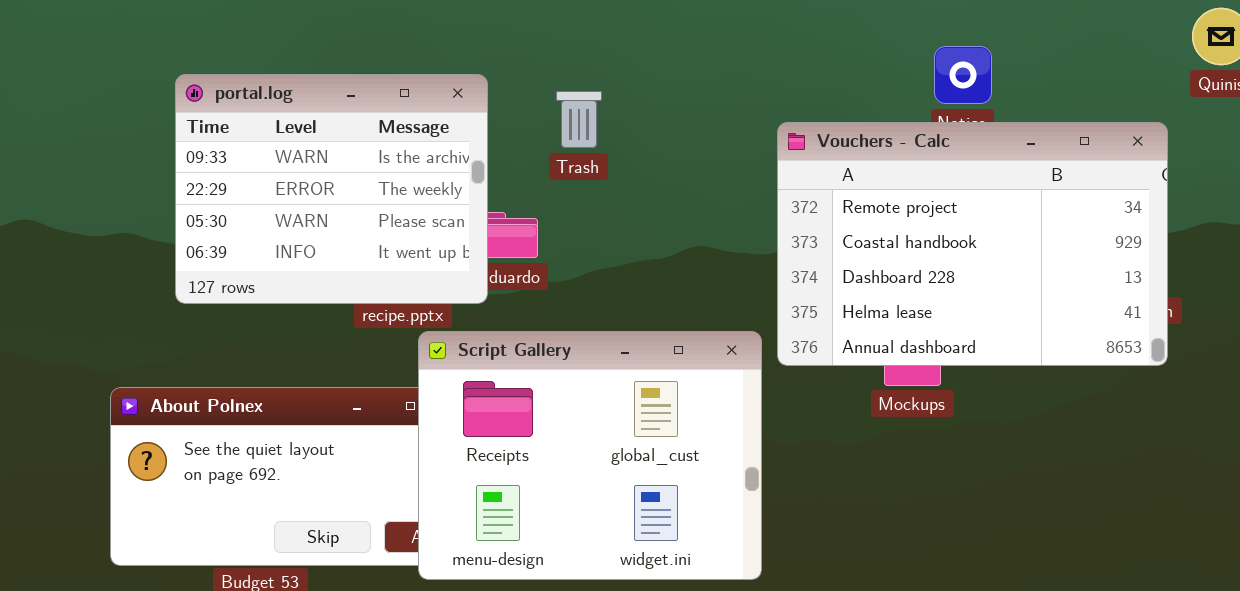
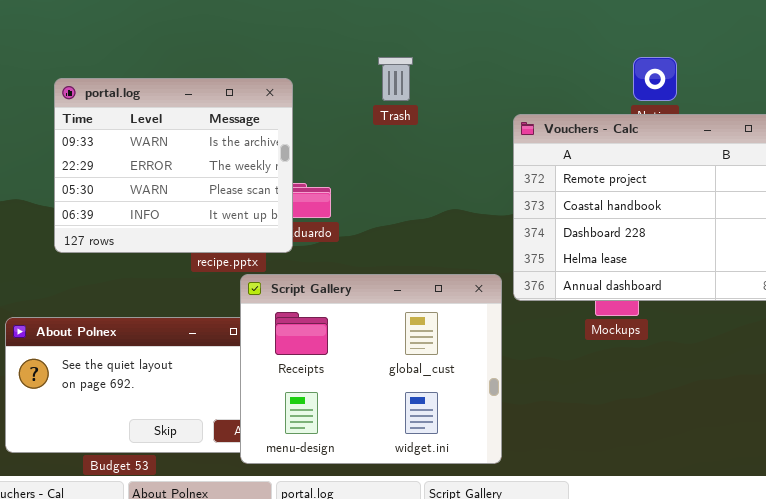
Trash: [556,91,602,148] -> [378,57,413,101], moved

